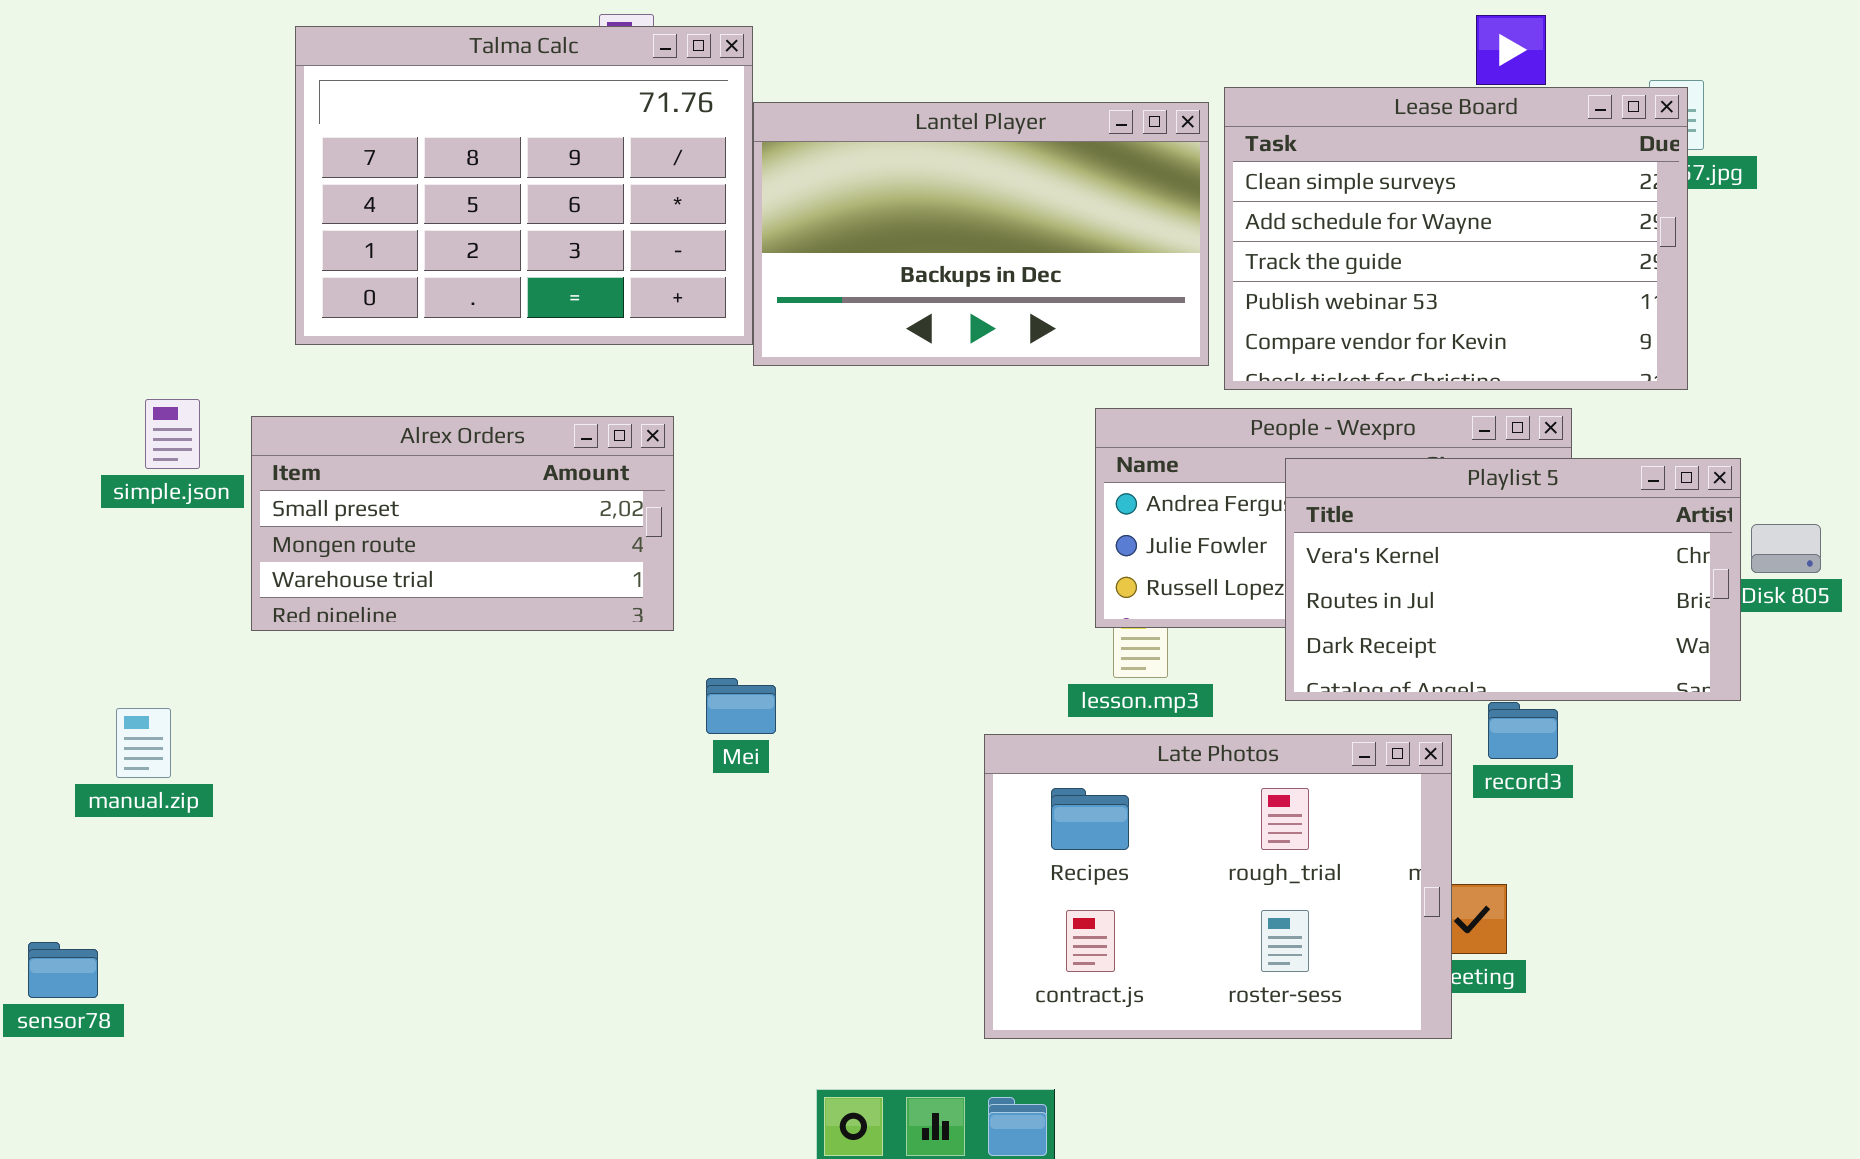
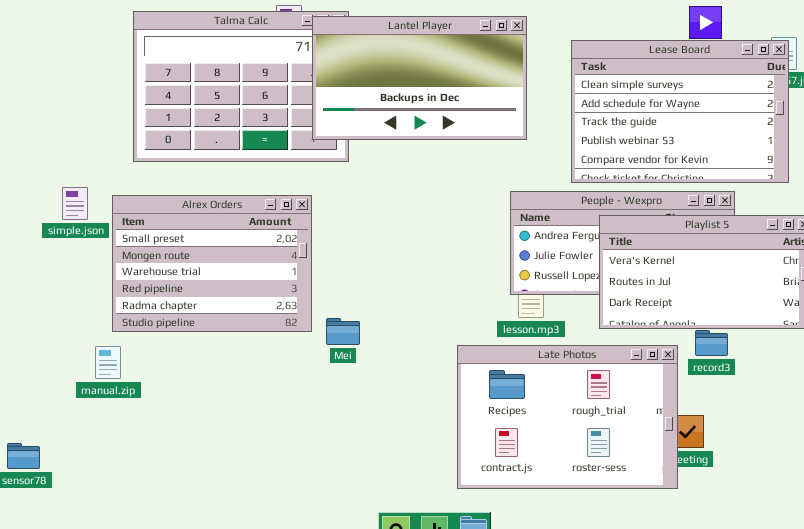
Lantel Player: [753,102,1209,366] -> [312,16,527,140], moved
Alrex Orders: [251,416,674,631] -> [112,195,312,332], resized
manual.zip: [116,708,171,778] -> [95,346,121,379], moved

